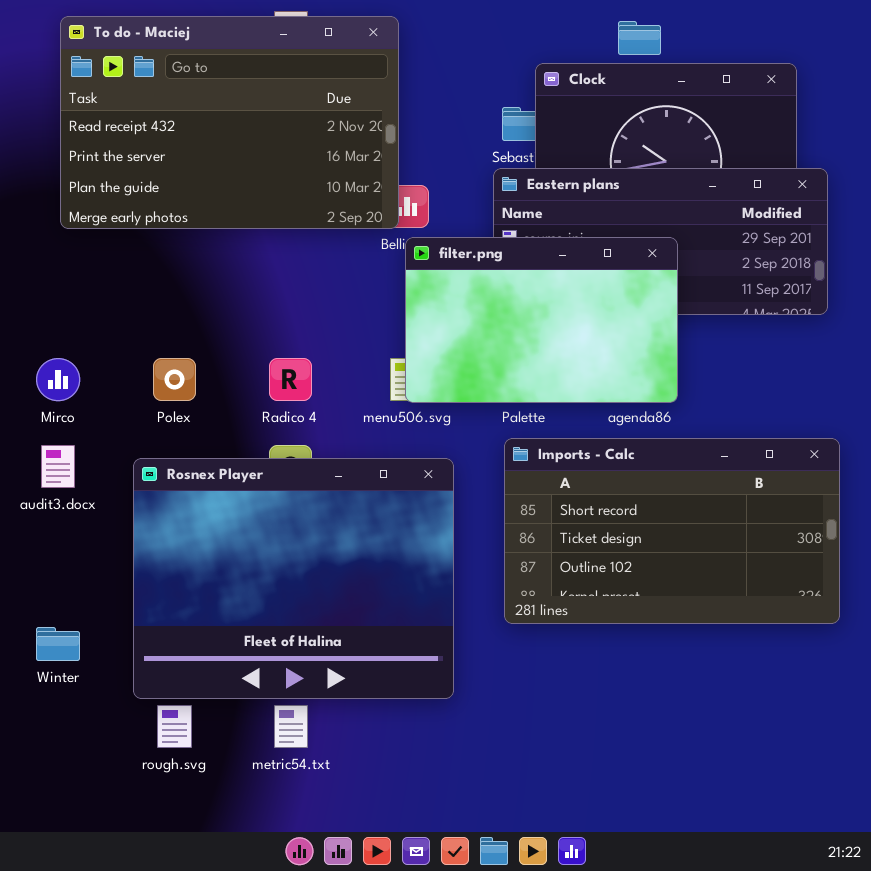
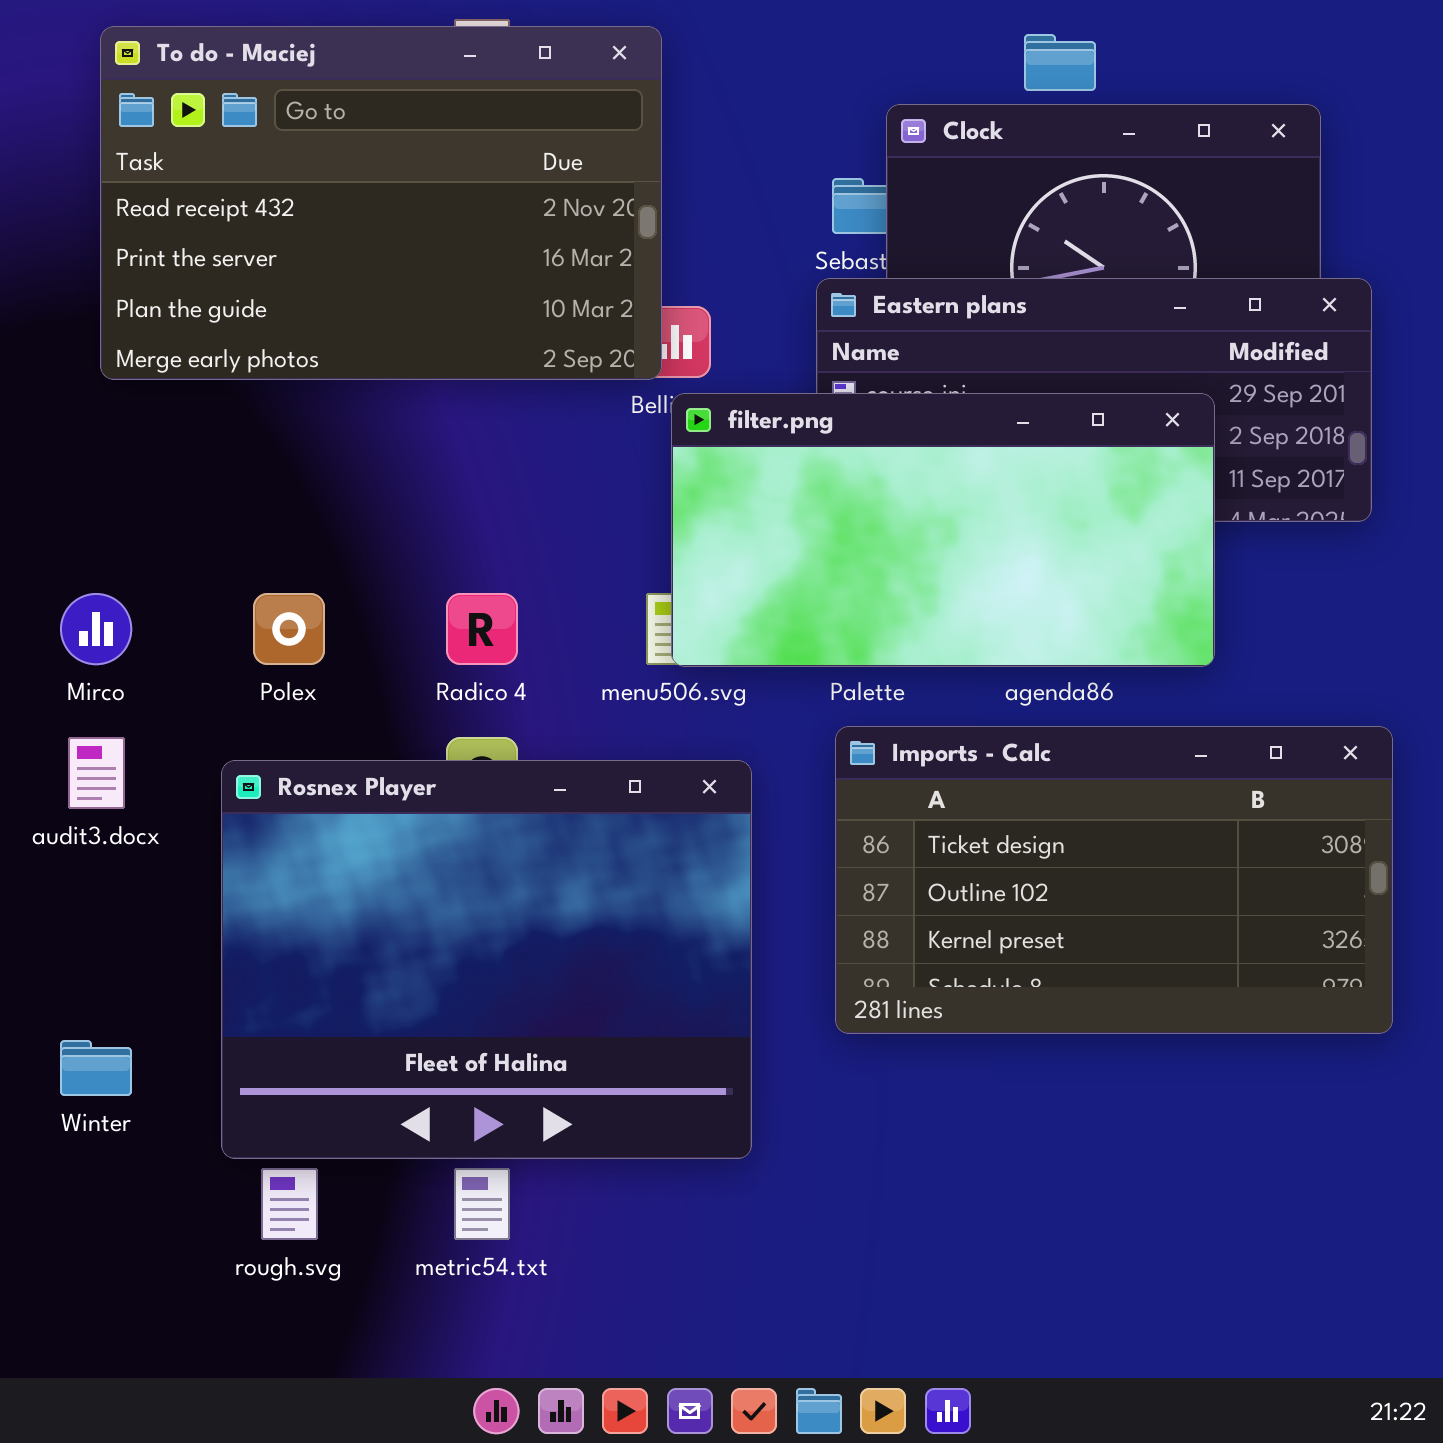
filter.png: [405,237,678,403] -> [671,393,1215,667], resized
Imports - Calc: [504,438,840,624] -> [835,726,1393,1034], scrolled down 1 row

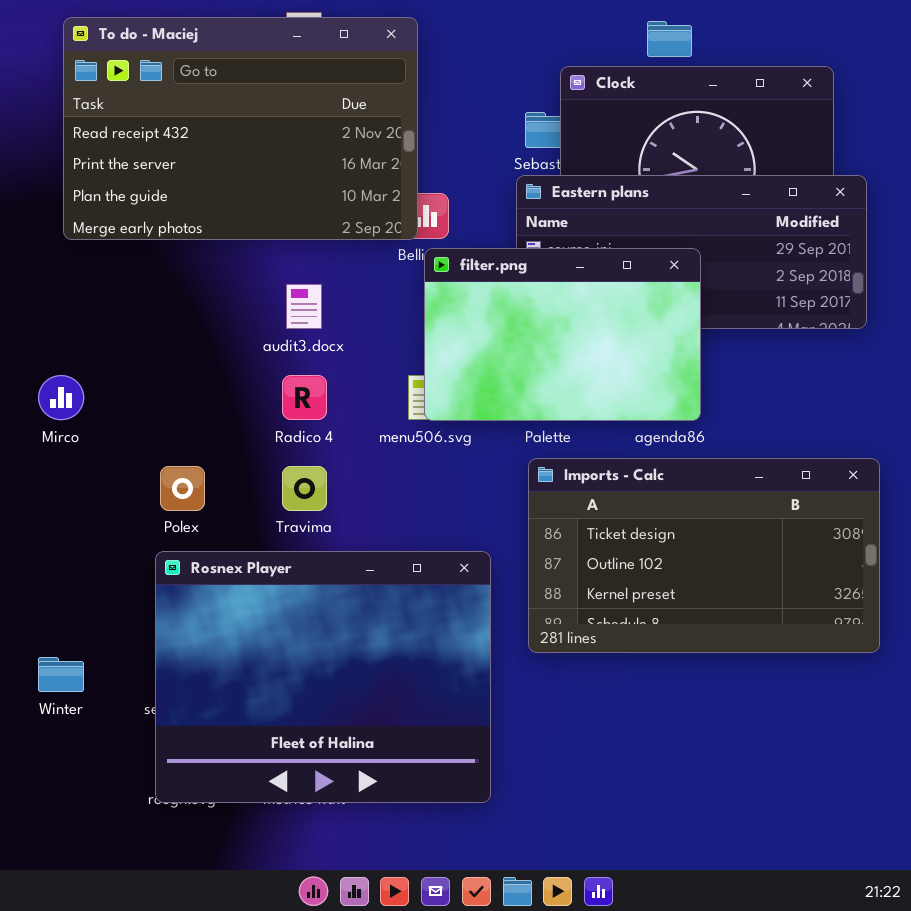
filter.png: [671,393,1215,667] -> [424,248,701,421], resized
Polex: [253,593,325,665] -> [160,466,205,511], moved
audit3.docx: [68,737,125,809] -> [286,284,322,329], moved
Rosnex Player: [221,760,752,1159] -> [155,551,491,803], moved

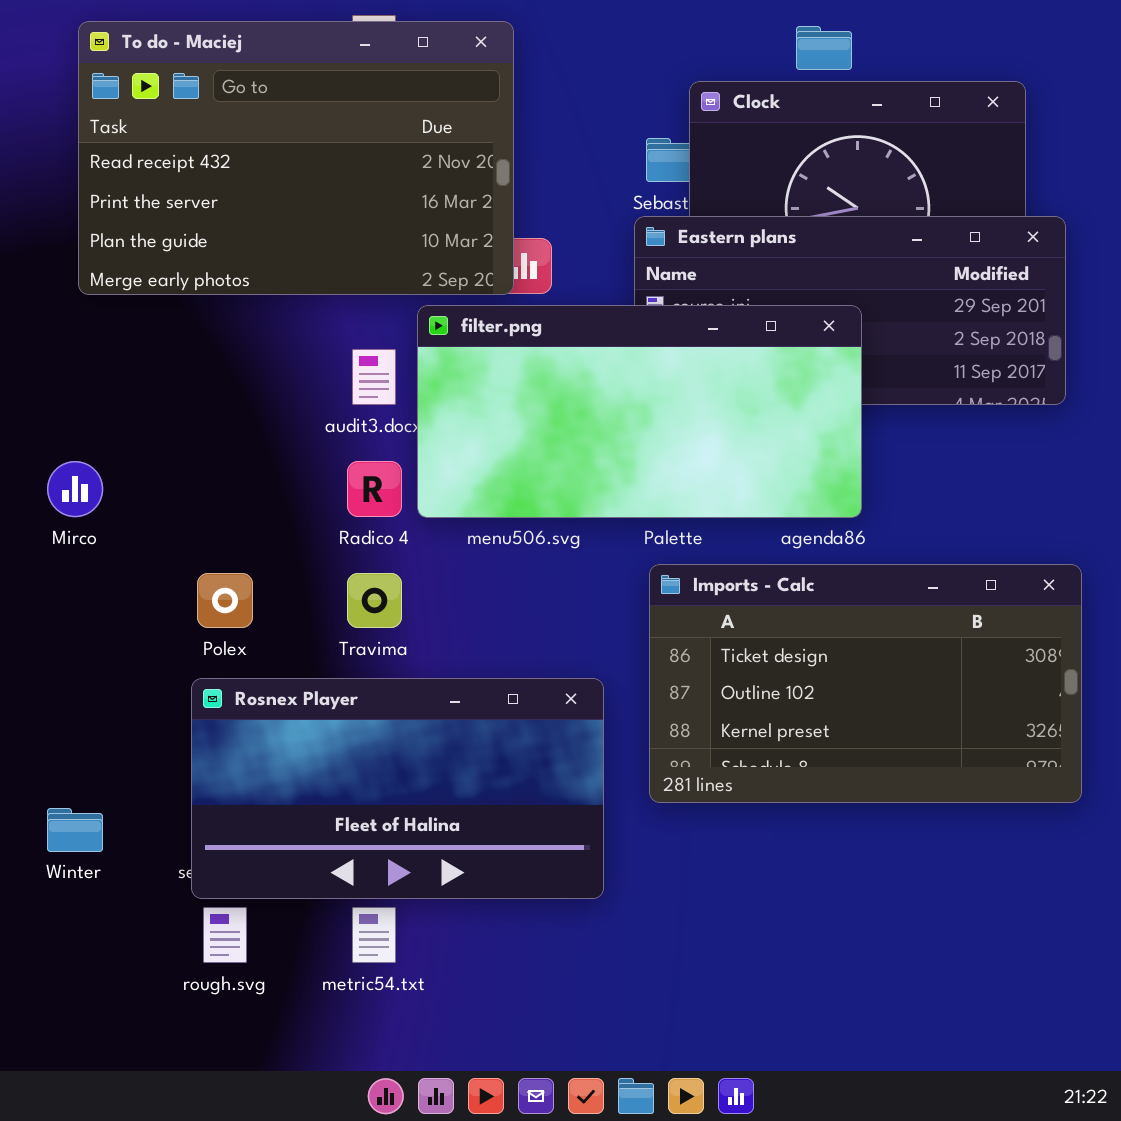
filter.png: [424,248,701,421] -> [417,305,862,518], resized
Rosnex Player: [155,551,491,803] -> [191,678,604,899], resized

